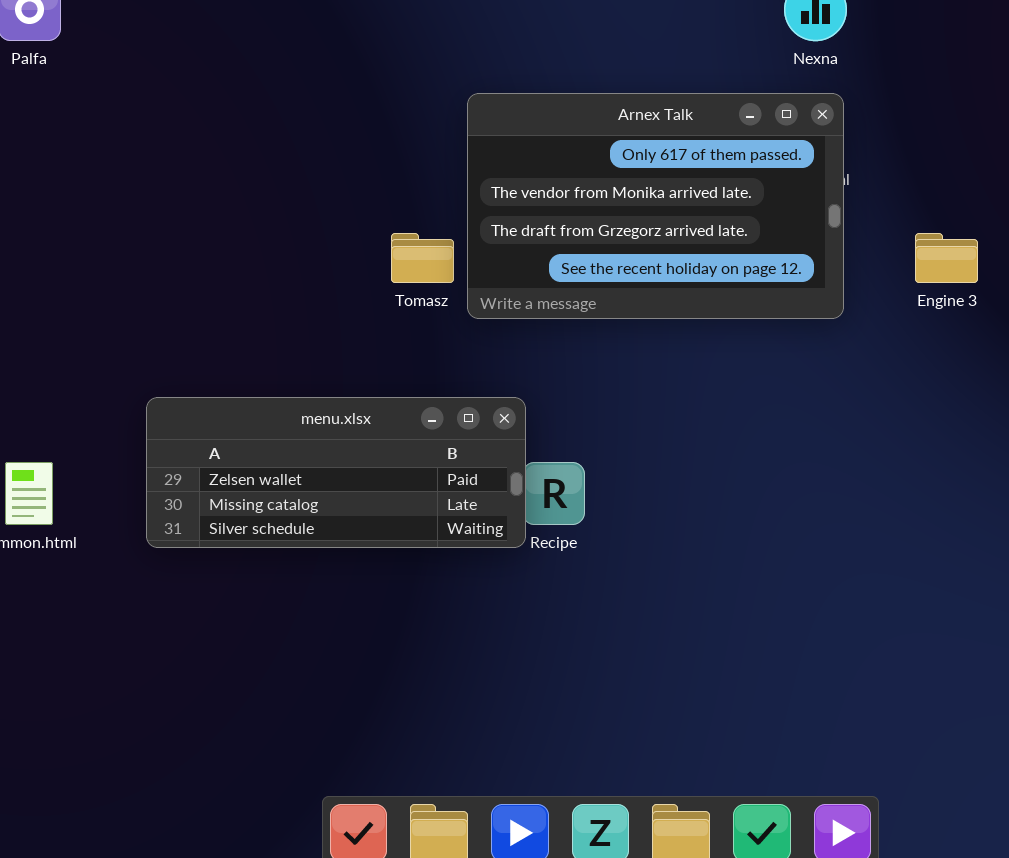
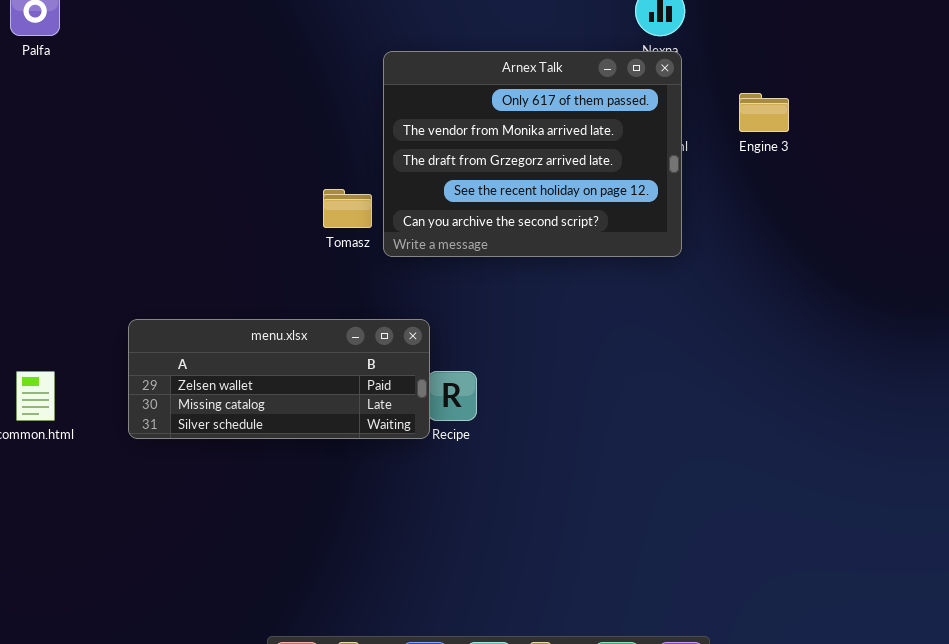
Arnex Talk: [467,93,844,319] -> [383,51,682,257], resized
Engine 3: [915,233,978,283] -> [739,93,789,132], moved

